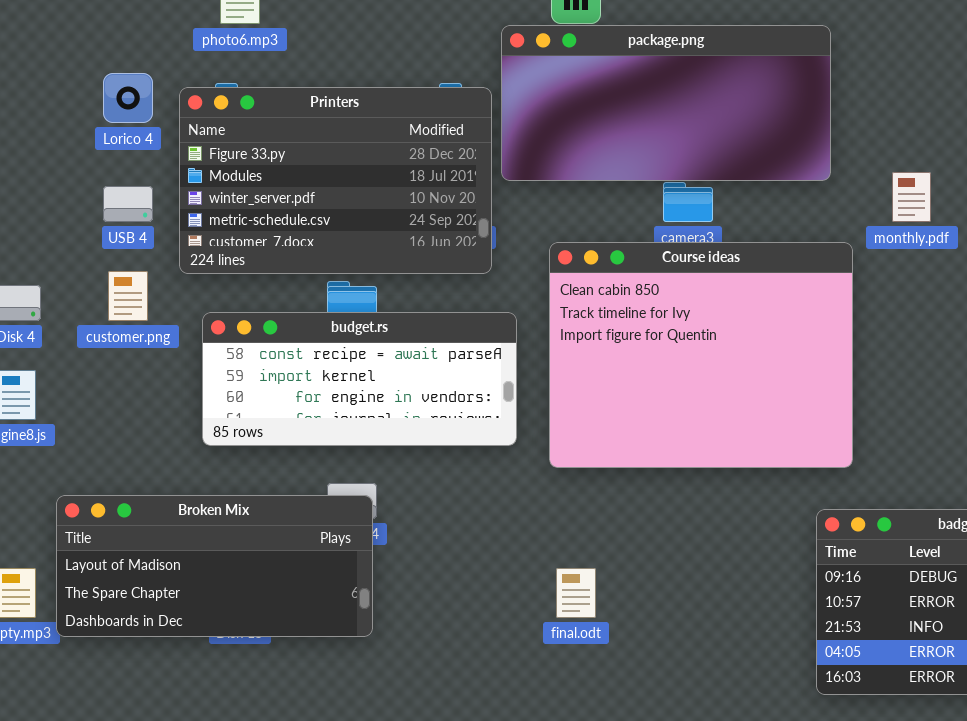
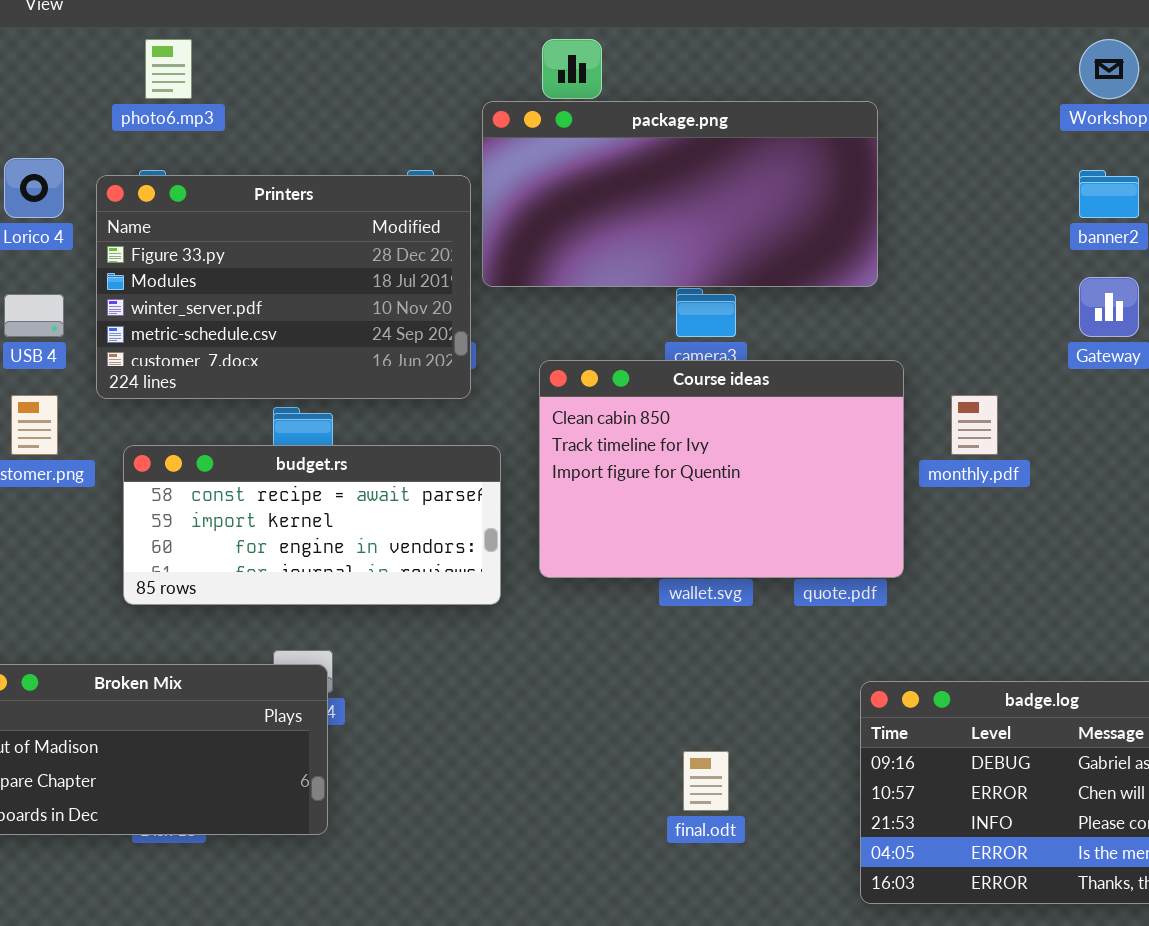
monthly.pdf: [892,172,931,222] -> [951,395,998,455], moved
Course ideas: [549,242,853,468] -> [539,360,904,578], resized
final.odt: [556,568,596,618] -> [683,751,729,811], moved

